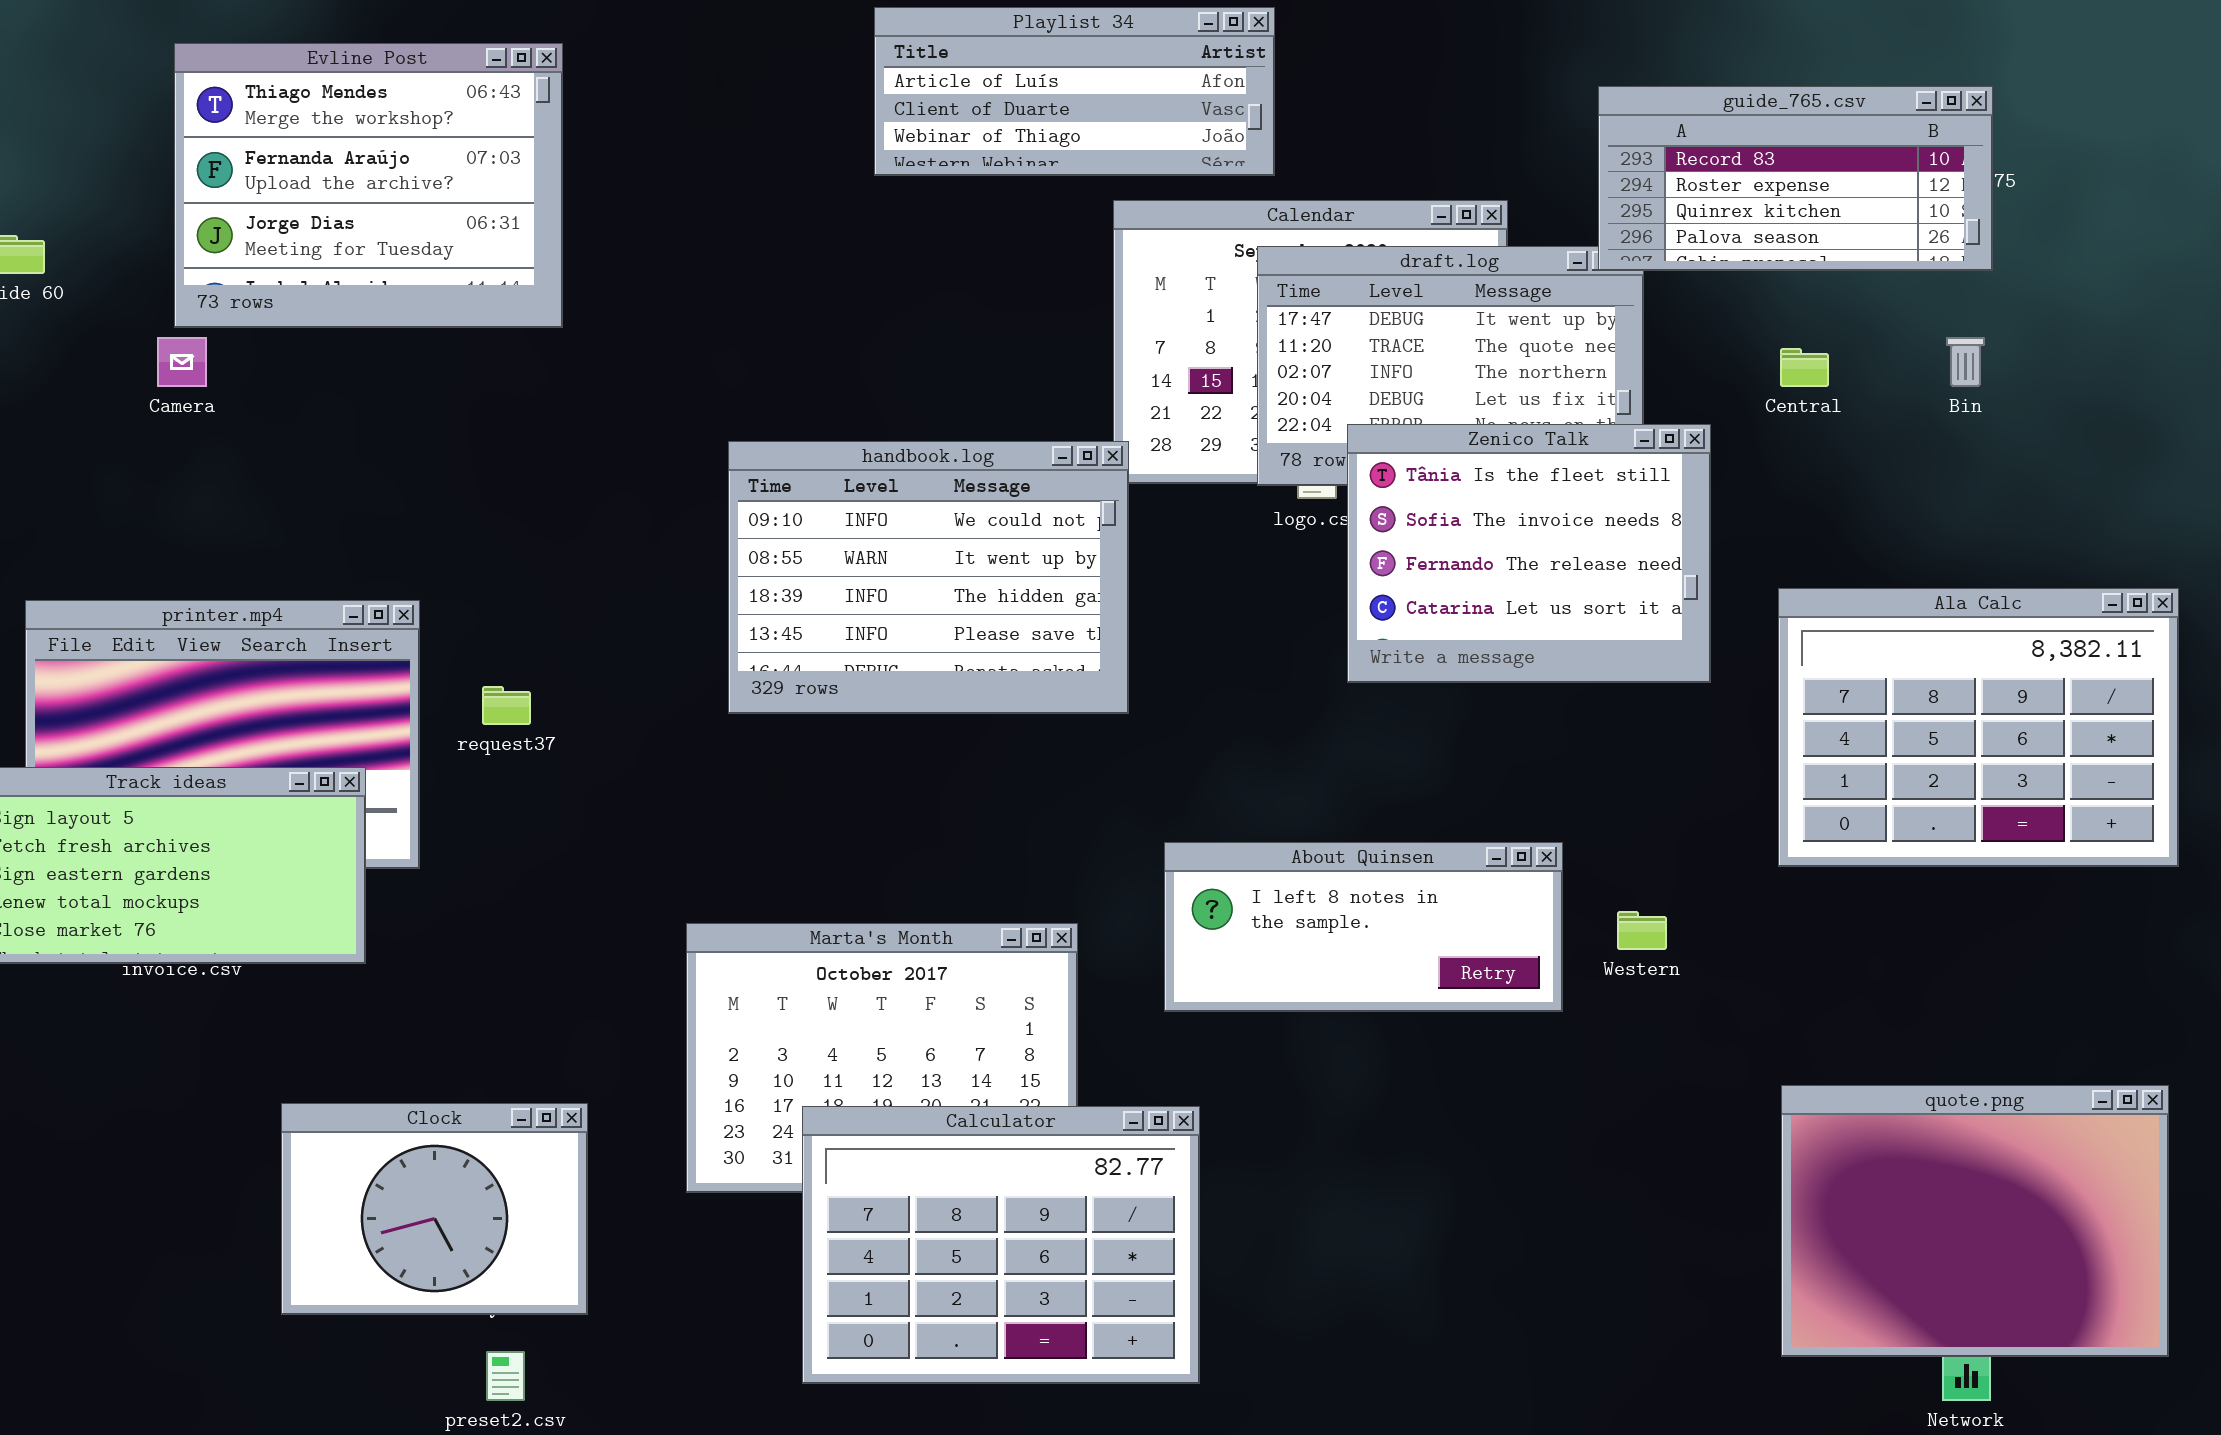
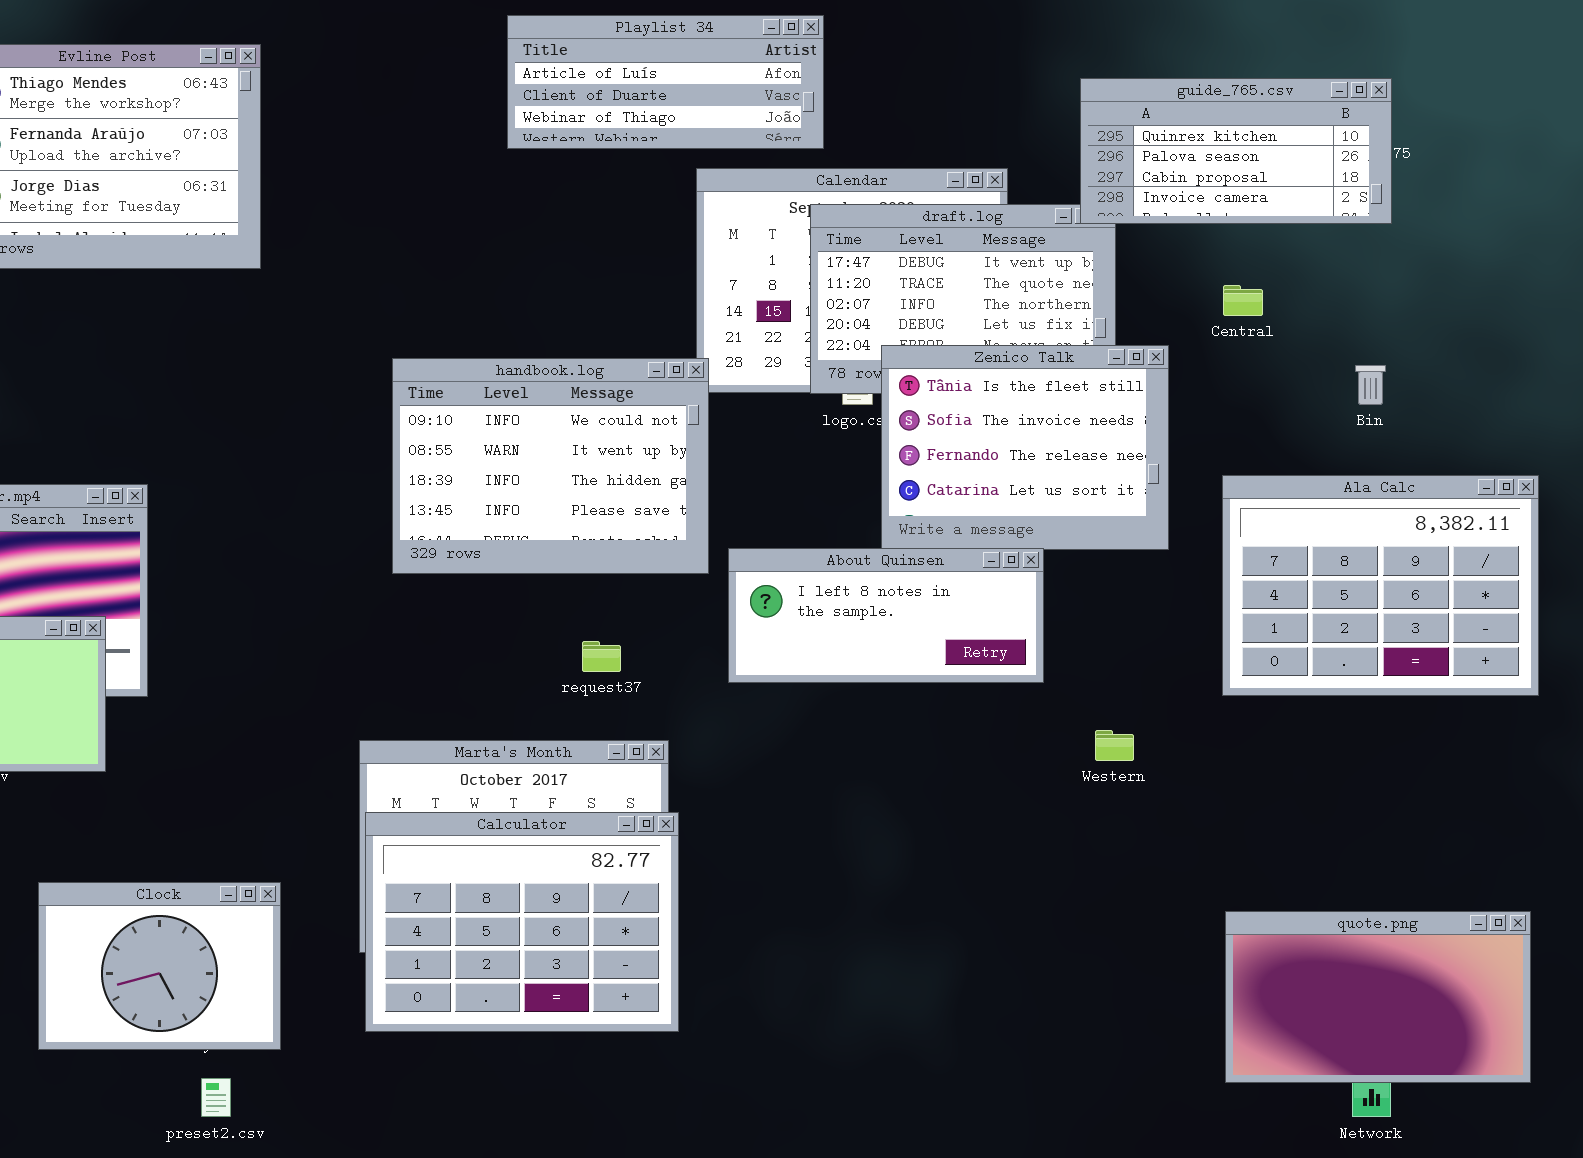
guide_765.csv: [1598,86,1993,271] -> [1080,78,1392,224], scrolled down 2 rows
Bin: [1946,337,1985,387] -> [1355,365,1386,405], moved
request37: [482,686,531,725] -> [582,641,621,672], moved
About Quinsen: [1164,842,1563,1012] -> [728,548,1044,683], moved
quote.png: [1781,1085,2169,1357] -> [1225,911,1531,1083], resized
Calculator: [802,1106,1200,1384] -> [365,812,679,1032], moved

